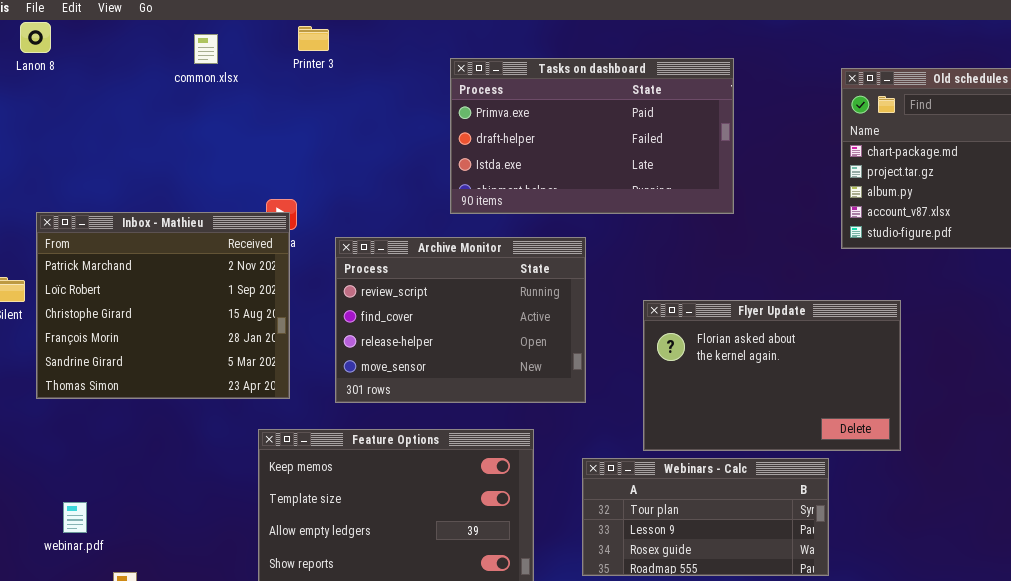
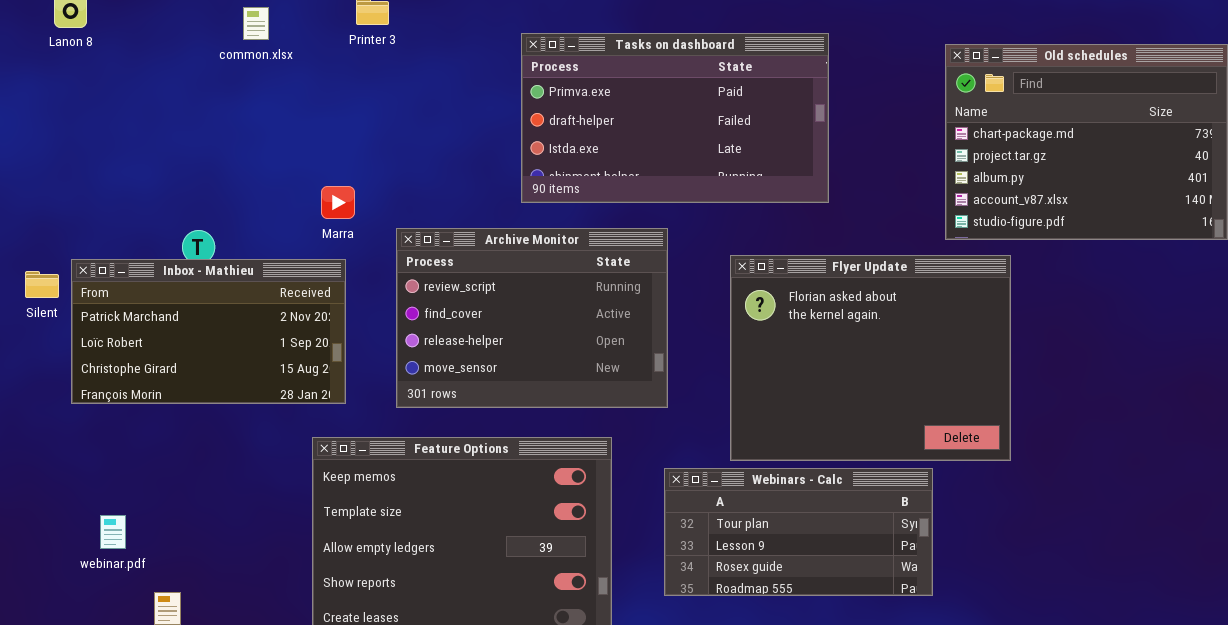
Inbox - Mathieu: [36,212,290,399] -> [71,259,346,404], resized
Flyer Update: [643,300,901,451] -> [730,255,1011,461], resized

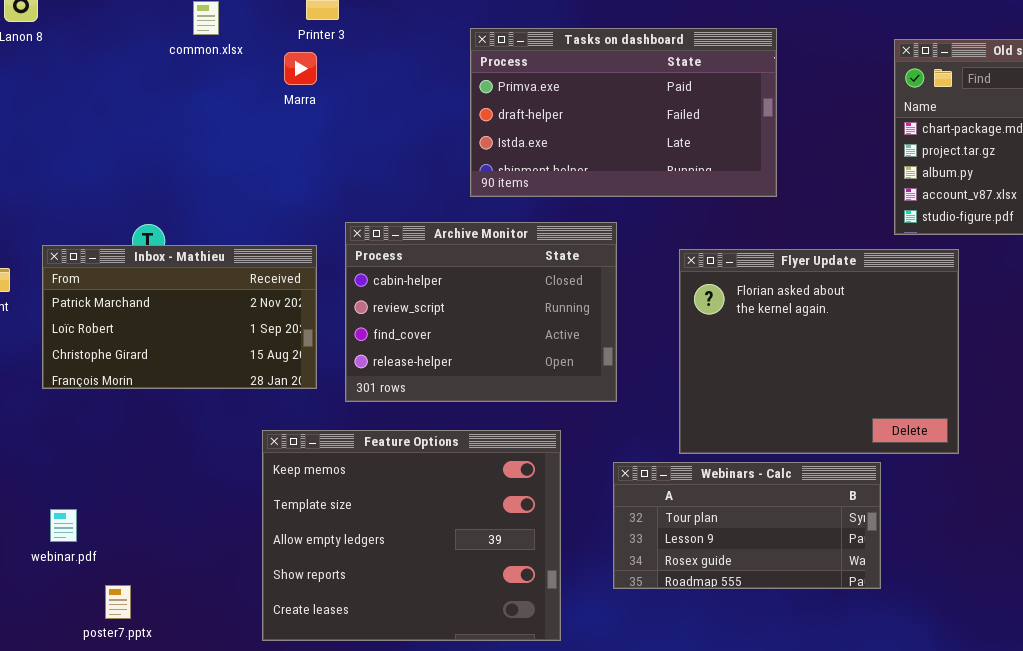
Marra: [321,186,355,219] -> [284,52,317,85], moved
Archive Monitor: [396,228,668,408] -> [345,222,617,402], scrolled up 1 row
Inbox - Mathieu: [71,259,346,404] -> [42,245,317,389], moved

